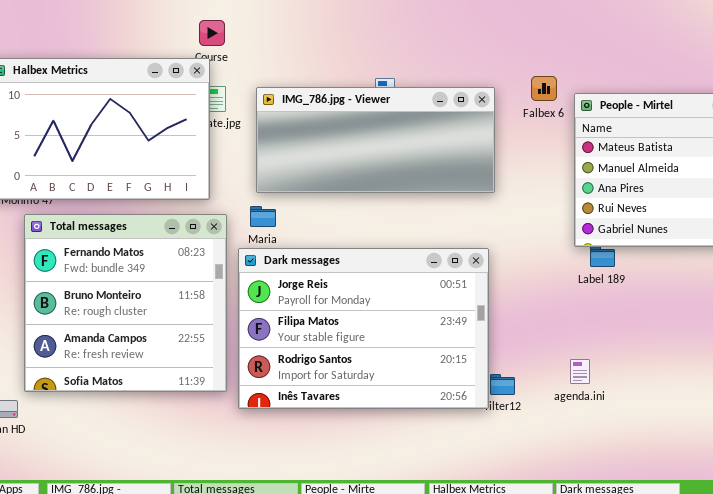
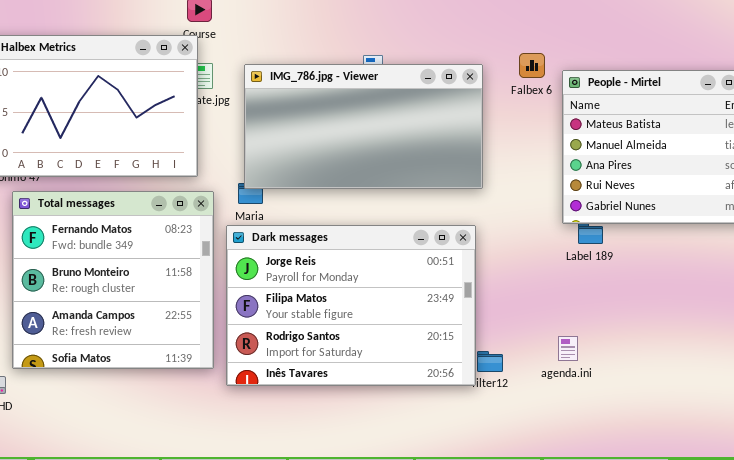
IMG_786.jpg - Viewer: [256,87,495,193] -> [244,64,483,189], resized

